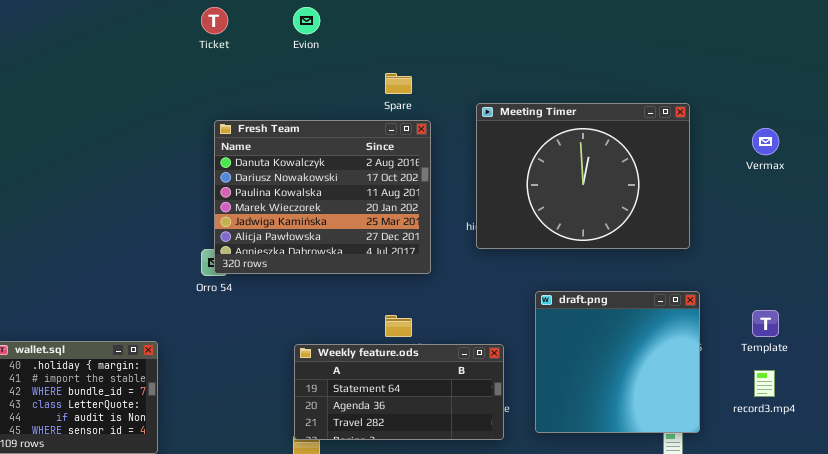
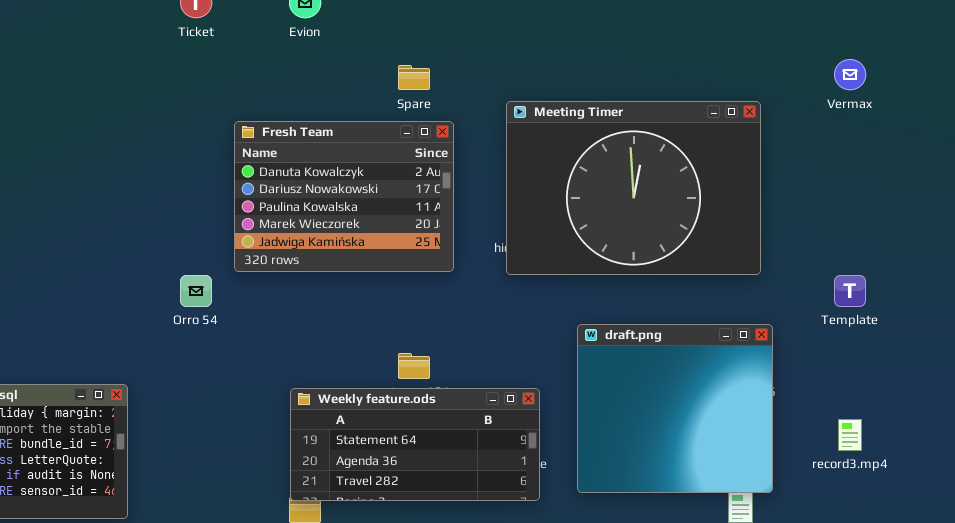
Fresh Team: [214,120,431,274] -> [234,121,454,272], resized
Vermax: [752,128,779,155] -> [834,59,866,90], moved
Template: [752,310,779,337] -> [834,275,866,307], moved

